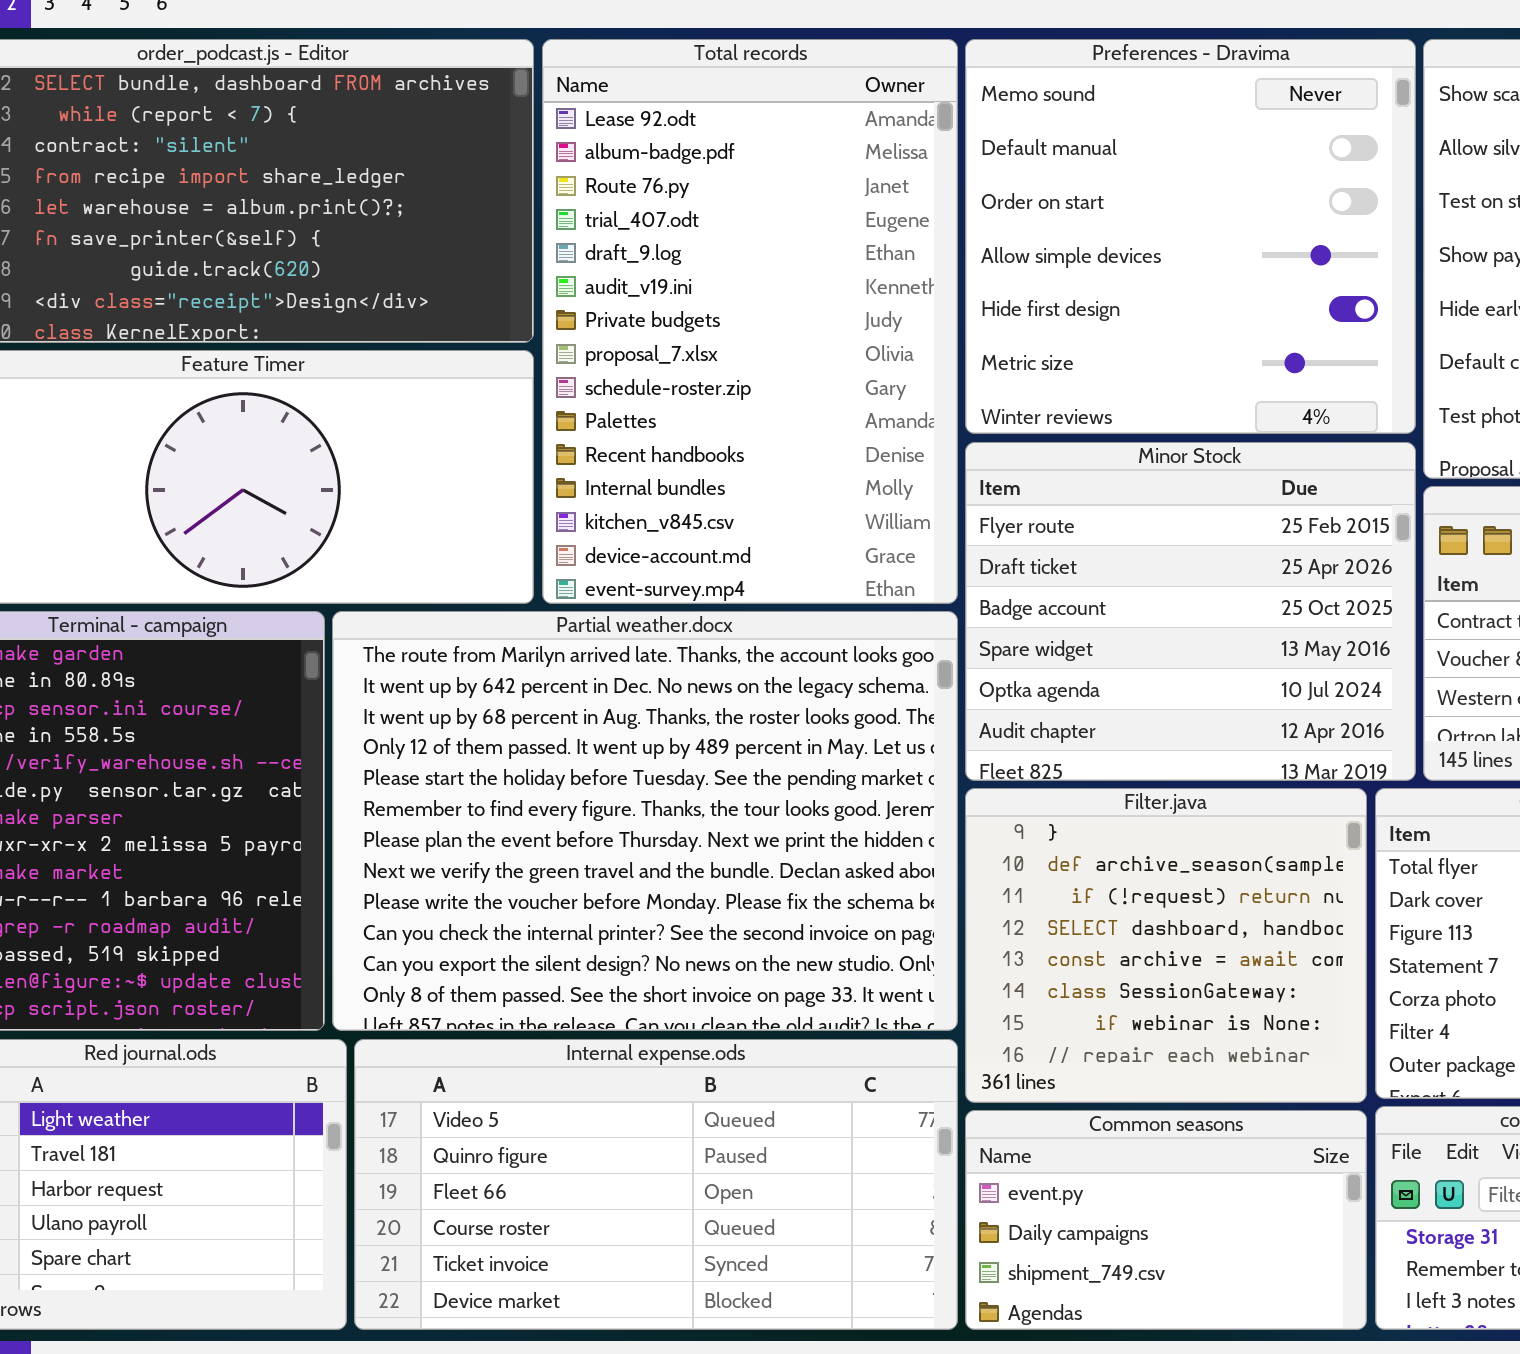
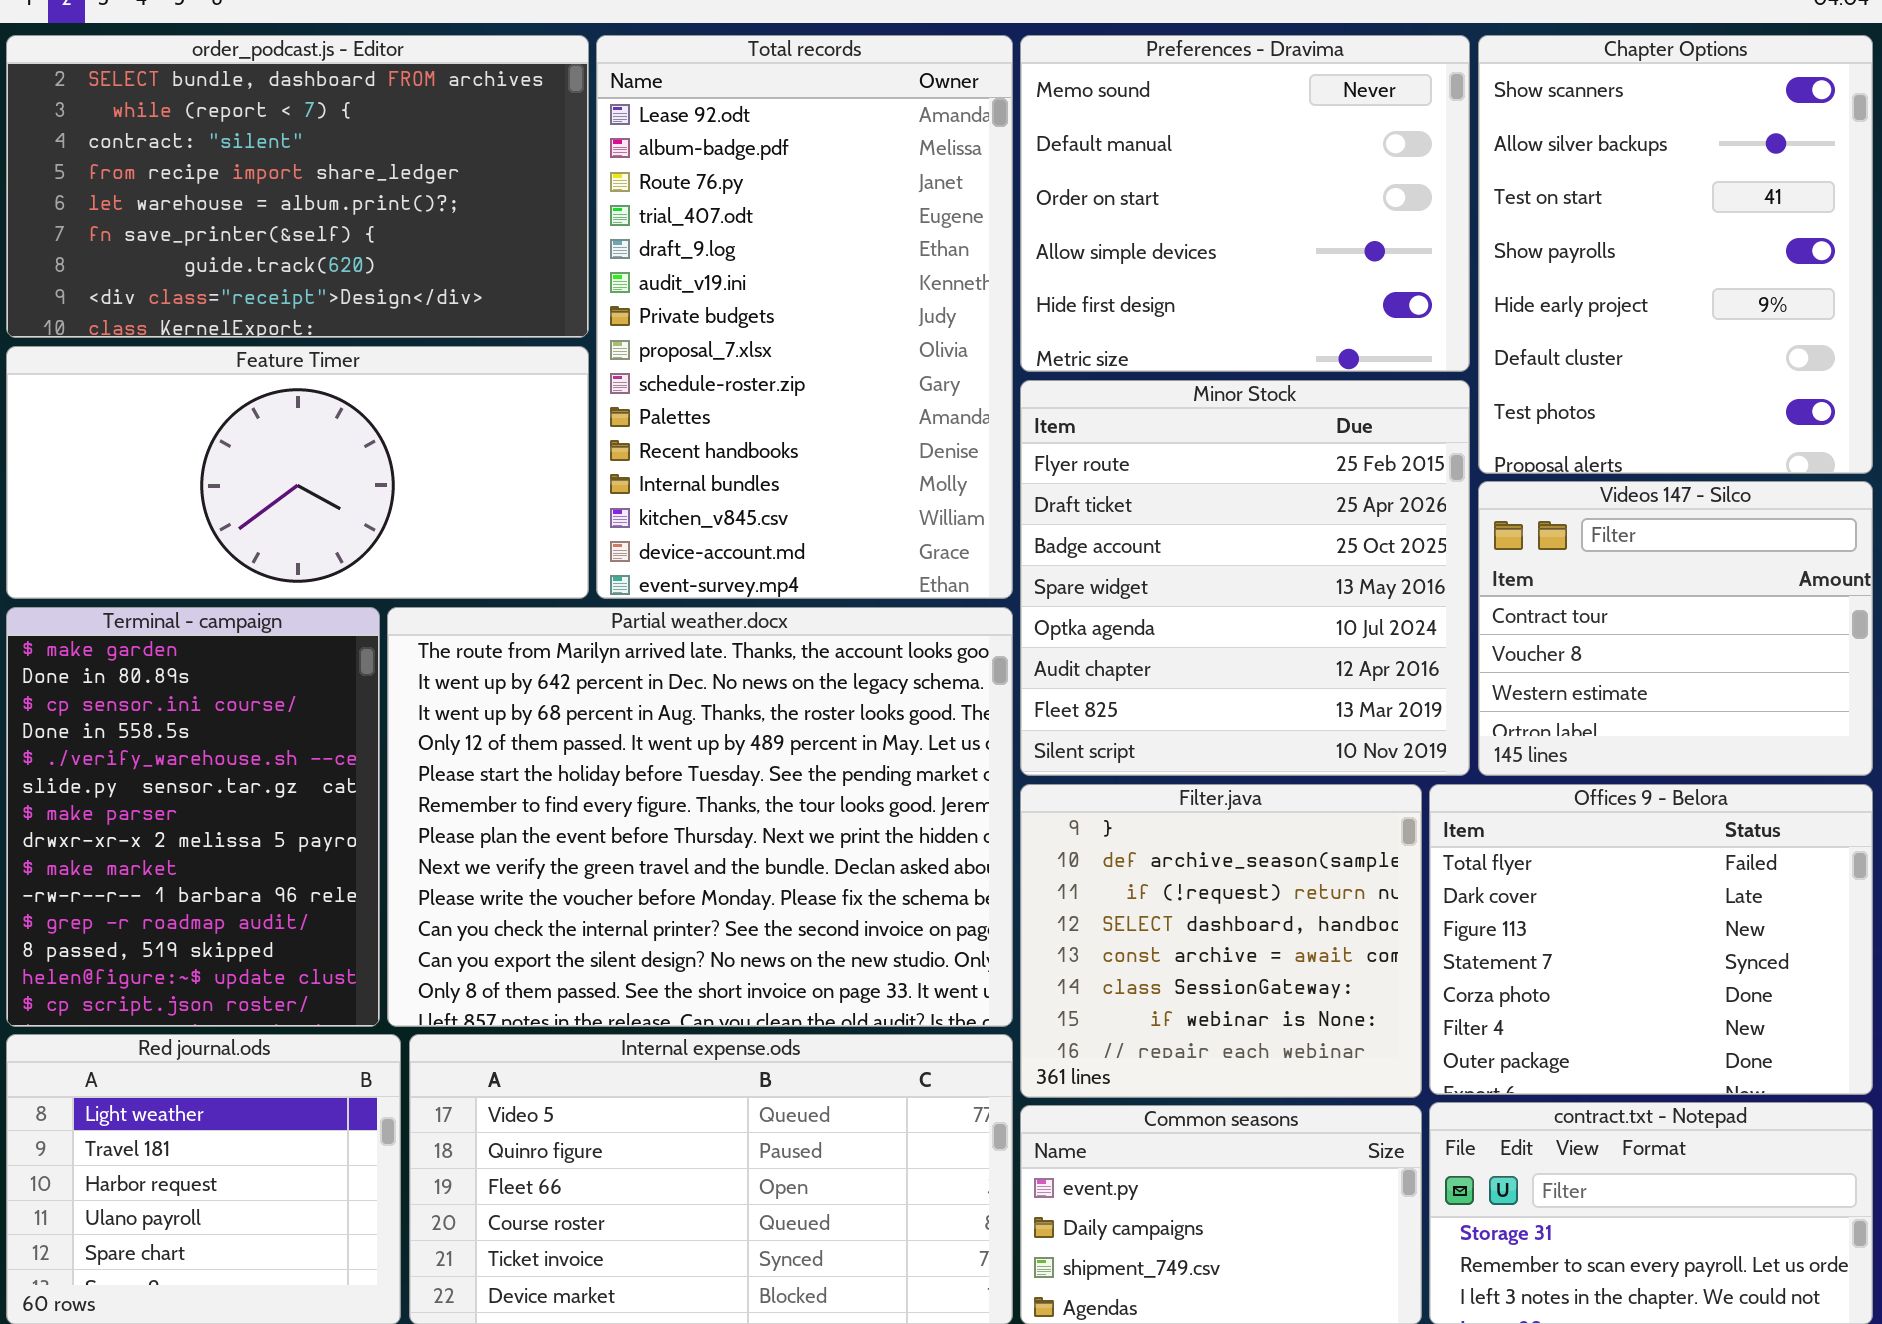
Preferences - Dravima: [965,39,1416,434] -> [1020,35,1470,372], resized
Minor Stock: [965,442,1416,781] -> [1020,380,1470,776], resized

